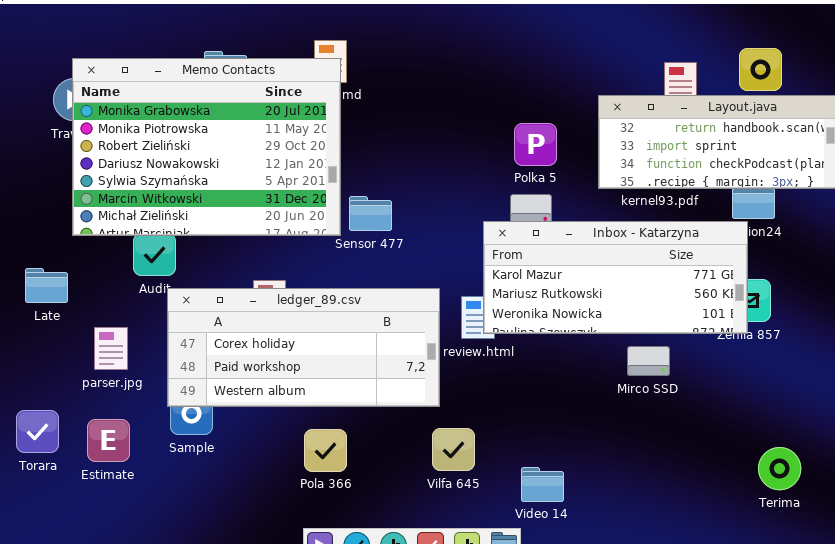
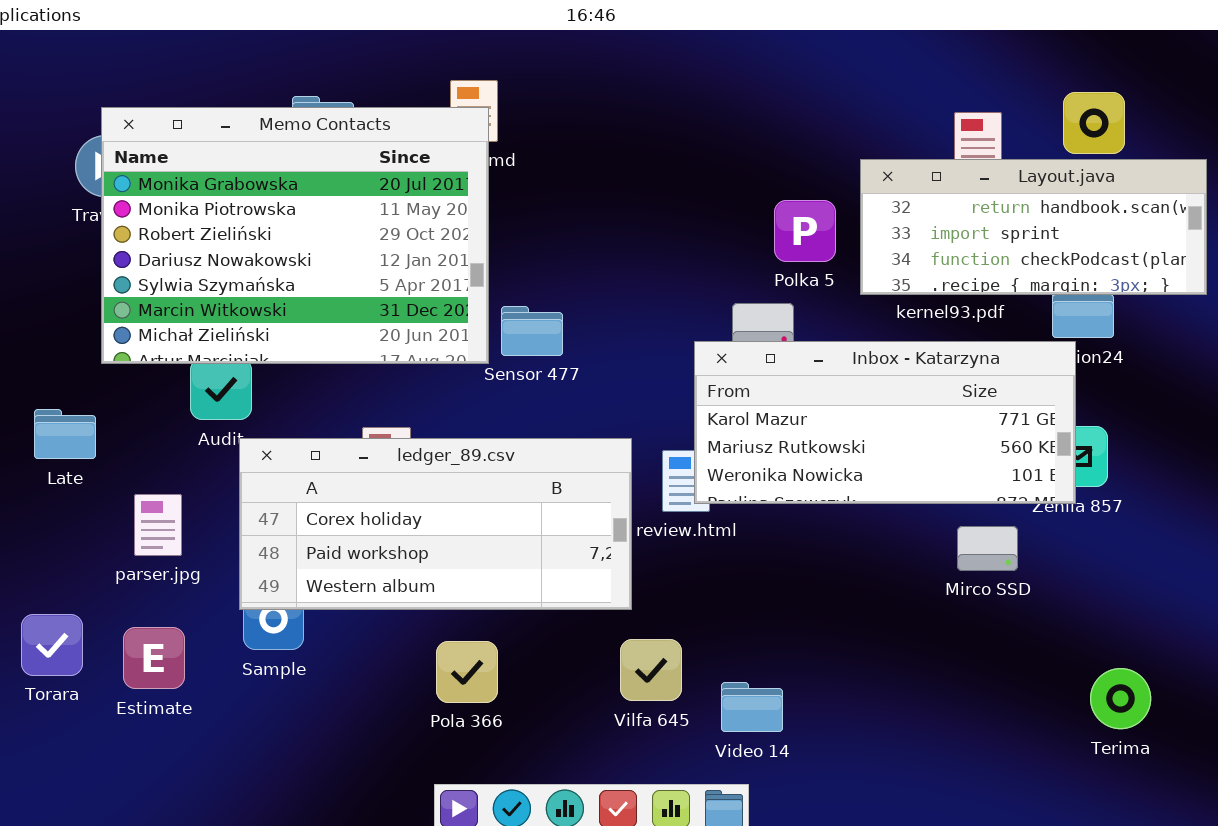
Polka 5: [514,123,557,166] -> [774,200,836,262], moved
Mirco SSD: [627,346,670,376] -> [957,526,1018,571], moved
Video 14: [521,467,564,502] -> [721,682,783,732], moved

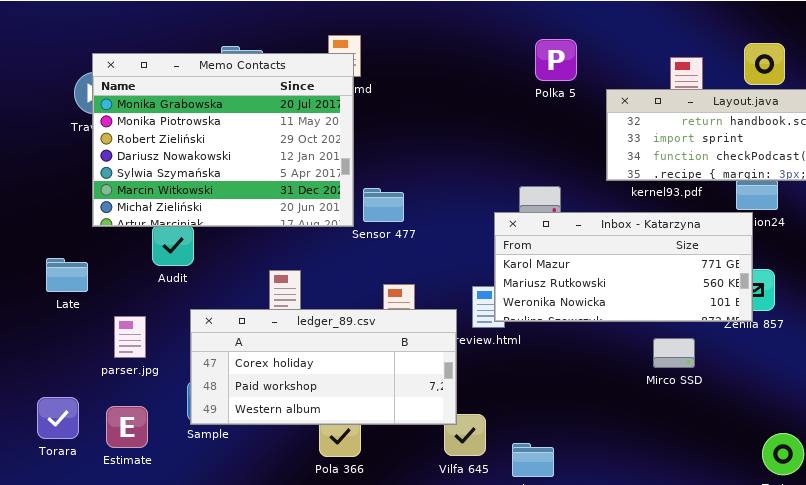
Polka 5: [774,200,836,262] -> [535,39,577,81], moved
ledger_89.csv: [239,438,632,610] -> [190,309,457,425], moved
Mirco SSD: [957,526,1018,571] -> [653,338,695,368], moved

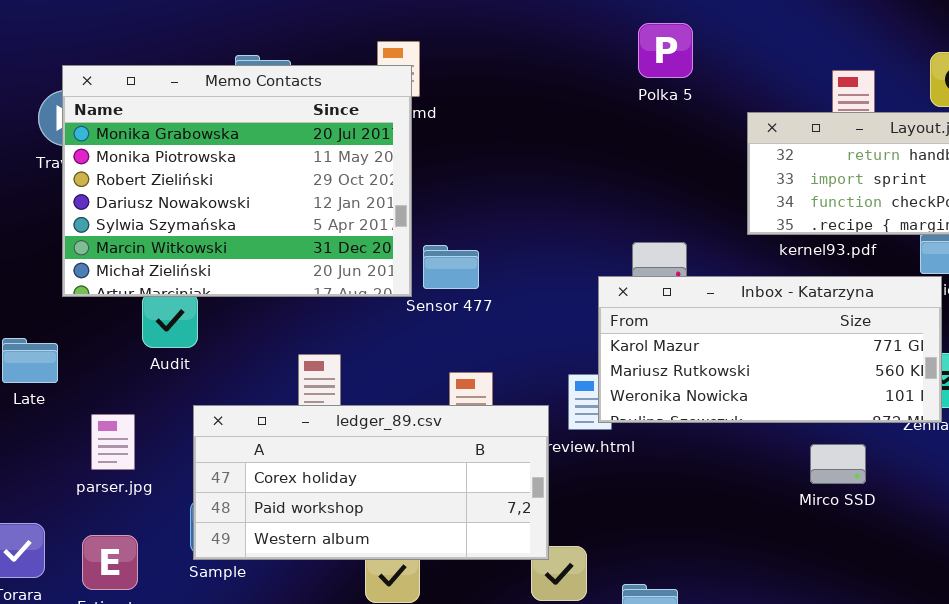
Polka 5: [535,39,577,81] -> [638,23,693,78], moved

